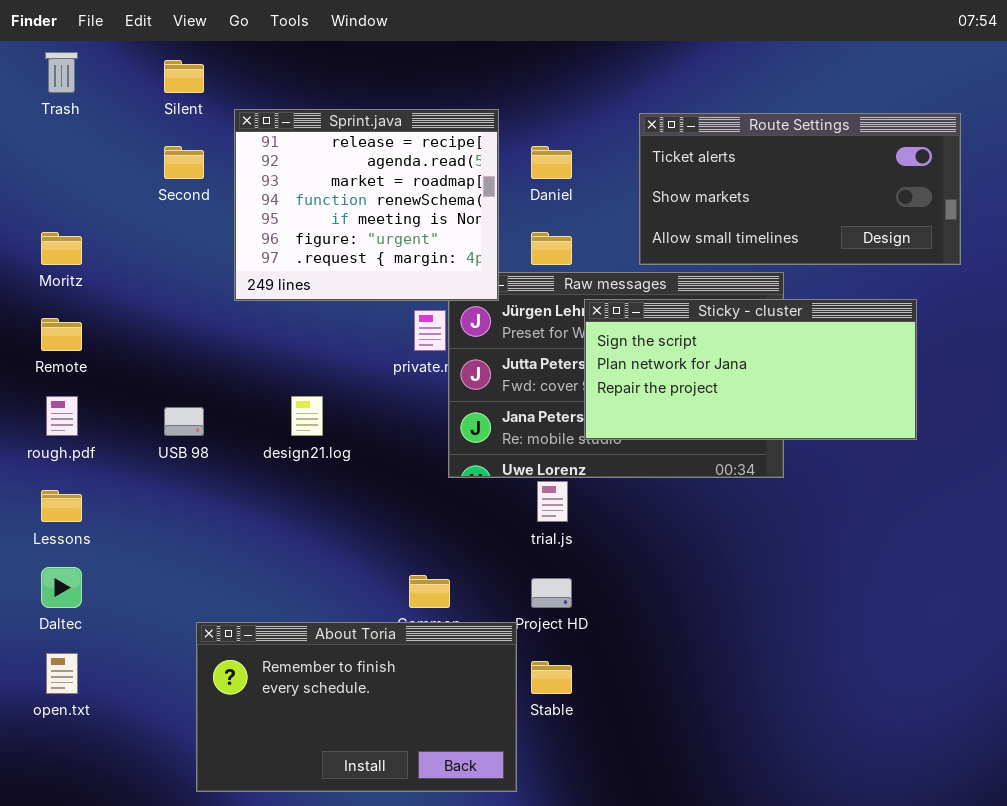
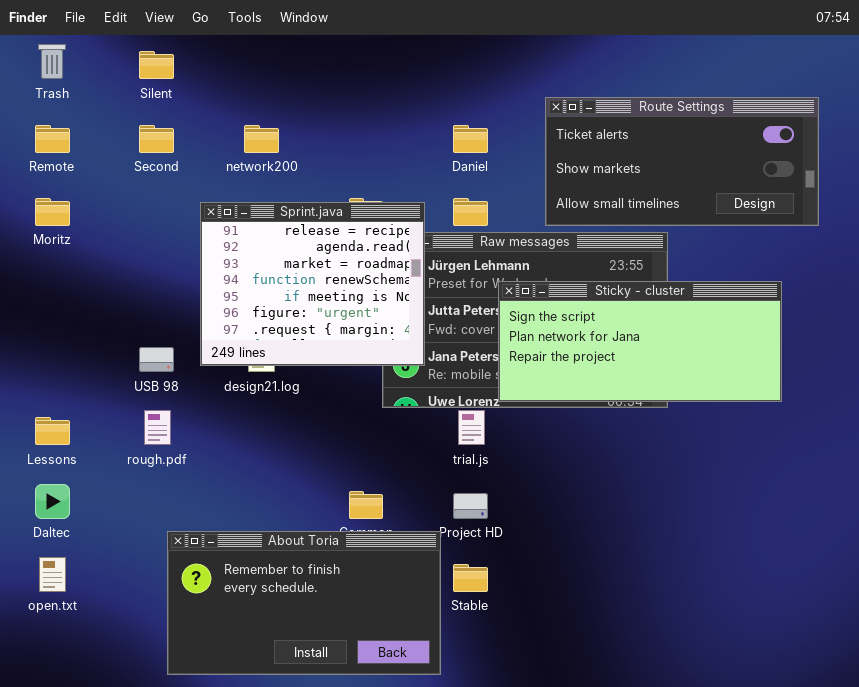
Sprint.java: [234,109,499,301] -> [200,202,425,366], moved
Sticky - cluster: [584,299,917,440] -> [498,281,782,402], moved
Remote: [41,318,82,351] -> [35,125,70,153], moved
rough.pdf: [46,396,78,436] -> [144,410,171,445], moved

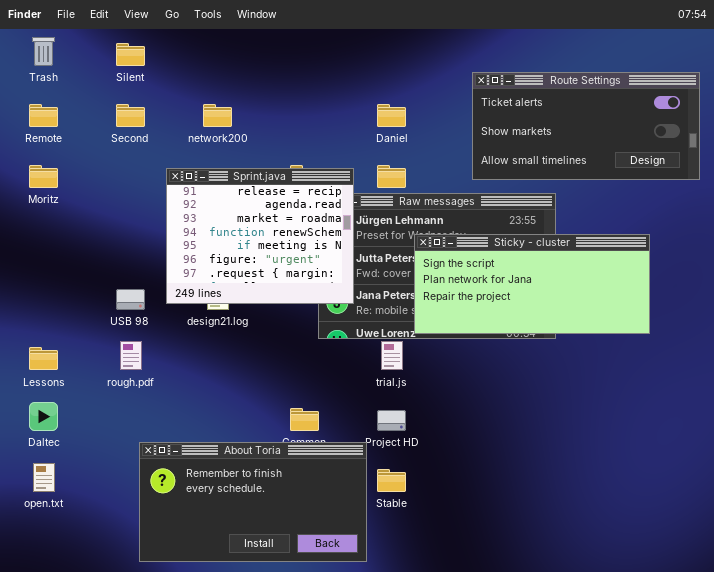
Route Settings: [545,97,819,226] -> [472,72,700,180], moved

